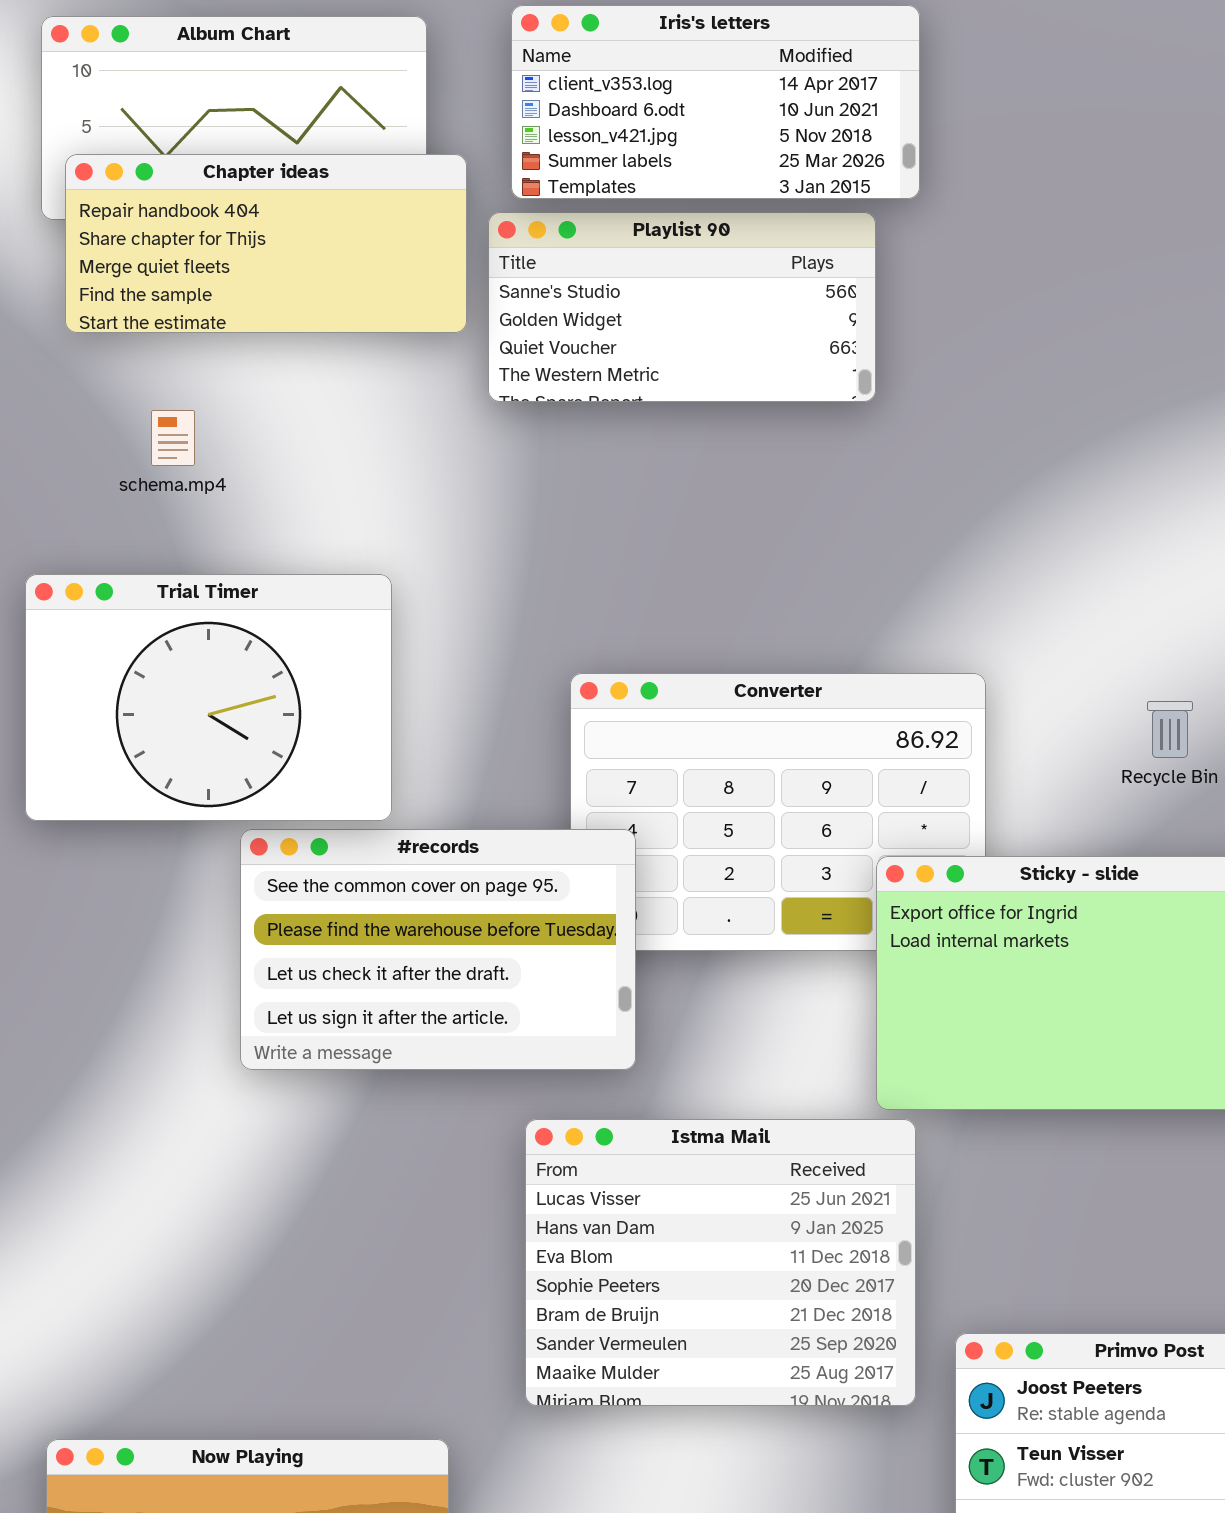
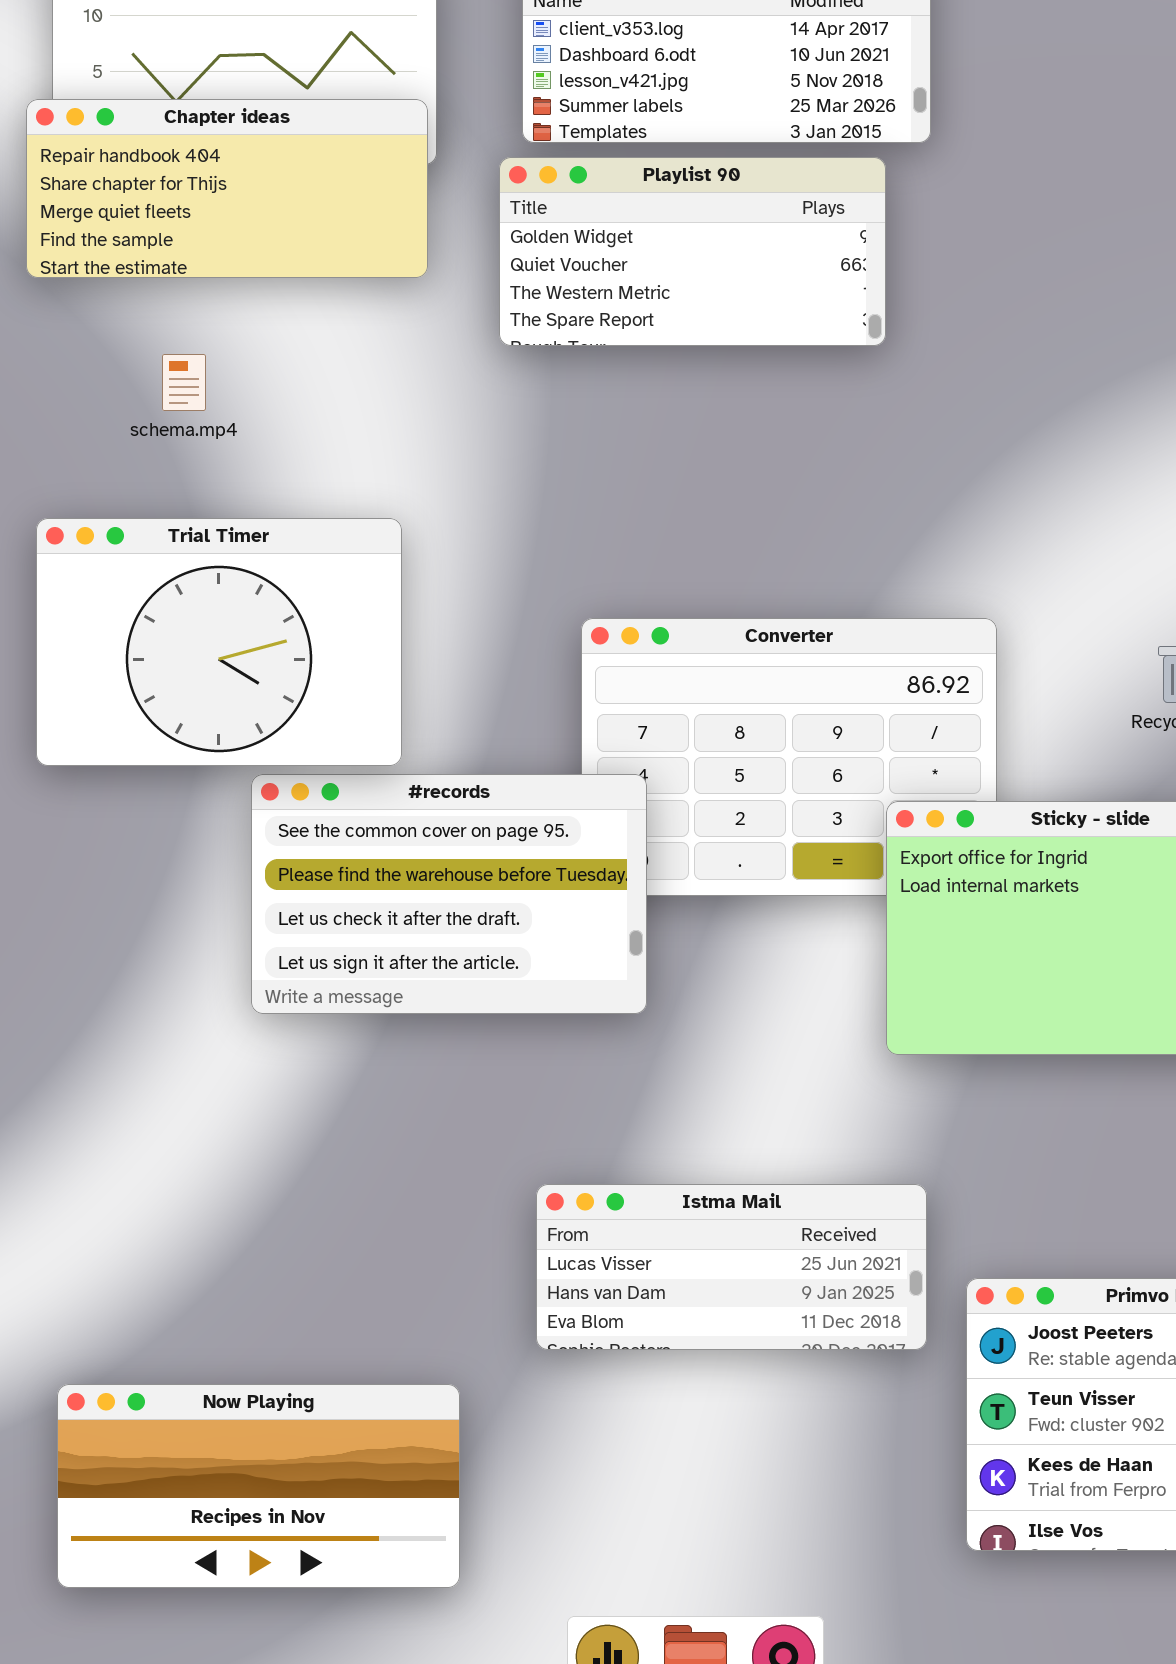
Chapter ideas: [65,154,467,333] -> [26,99,428,278], moved
Playlist 90: [488,212,876,402] -> [499,157,886,346], scrolled down 1 row
Istma Mail: [525,1119,916,1406] -> [536,1184,927,1350], resized

